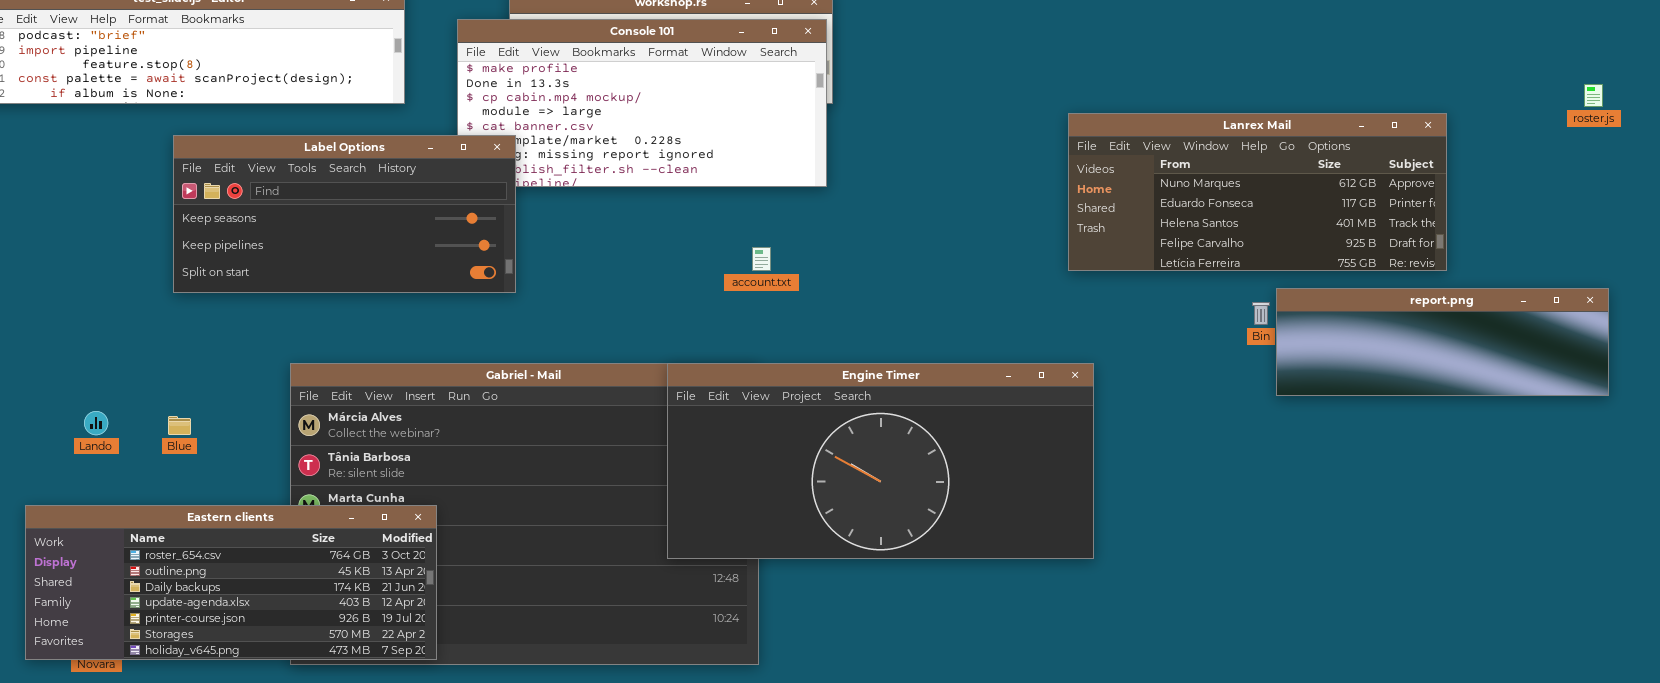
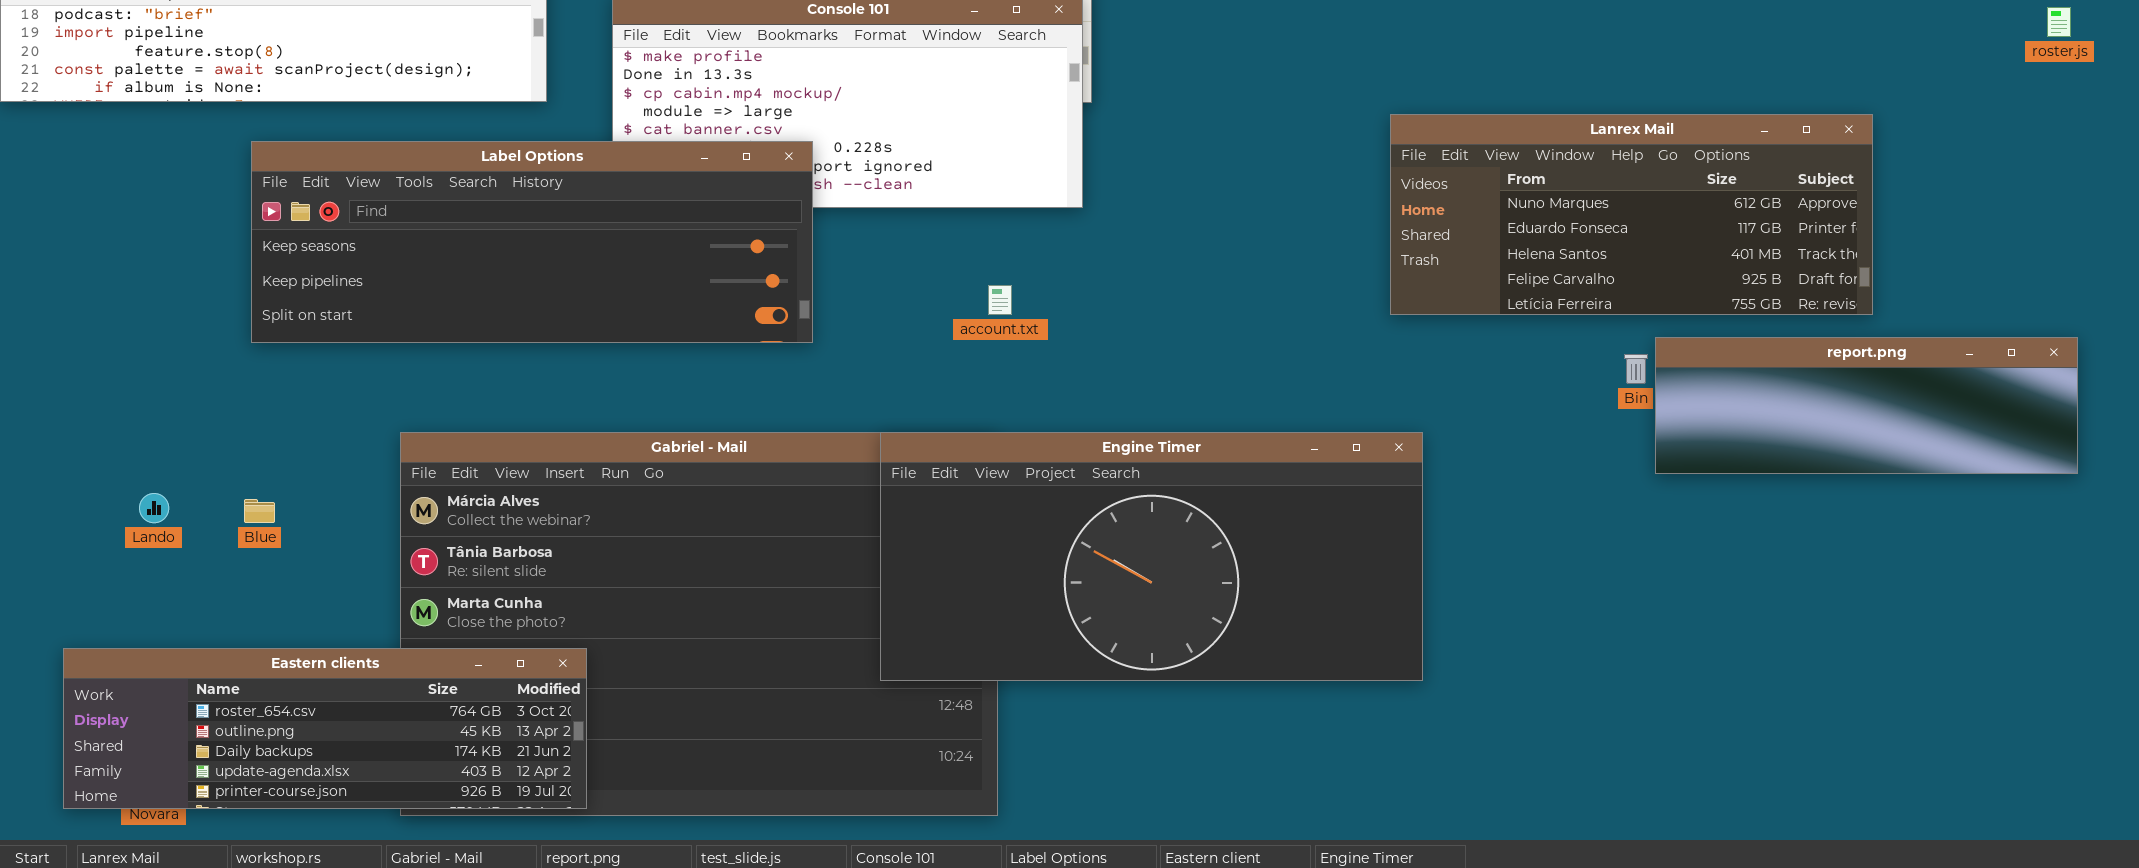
roster.js: [1584,84,1603,107] -> [2047,7,2071,37], moved
Label Options: [173,135,516,293] -> [251,141,813,343], resized
Eastern clients: [25,505,437,660] -> [63,648,587,809], resized

